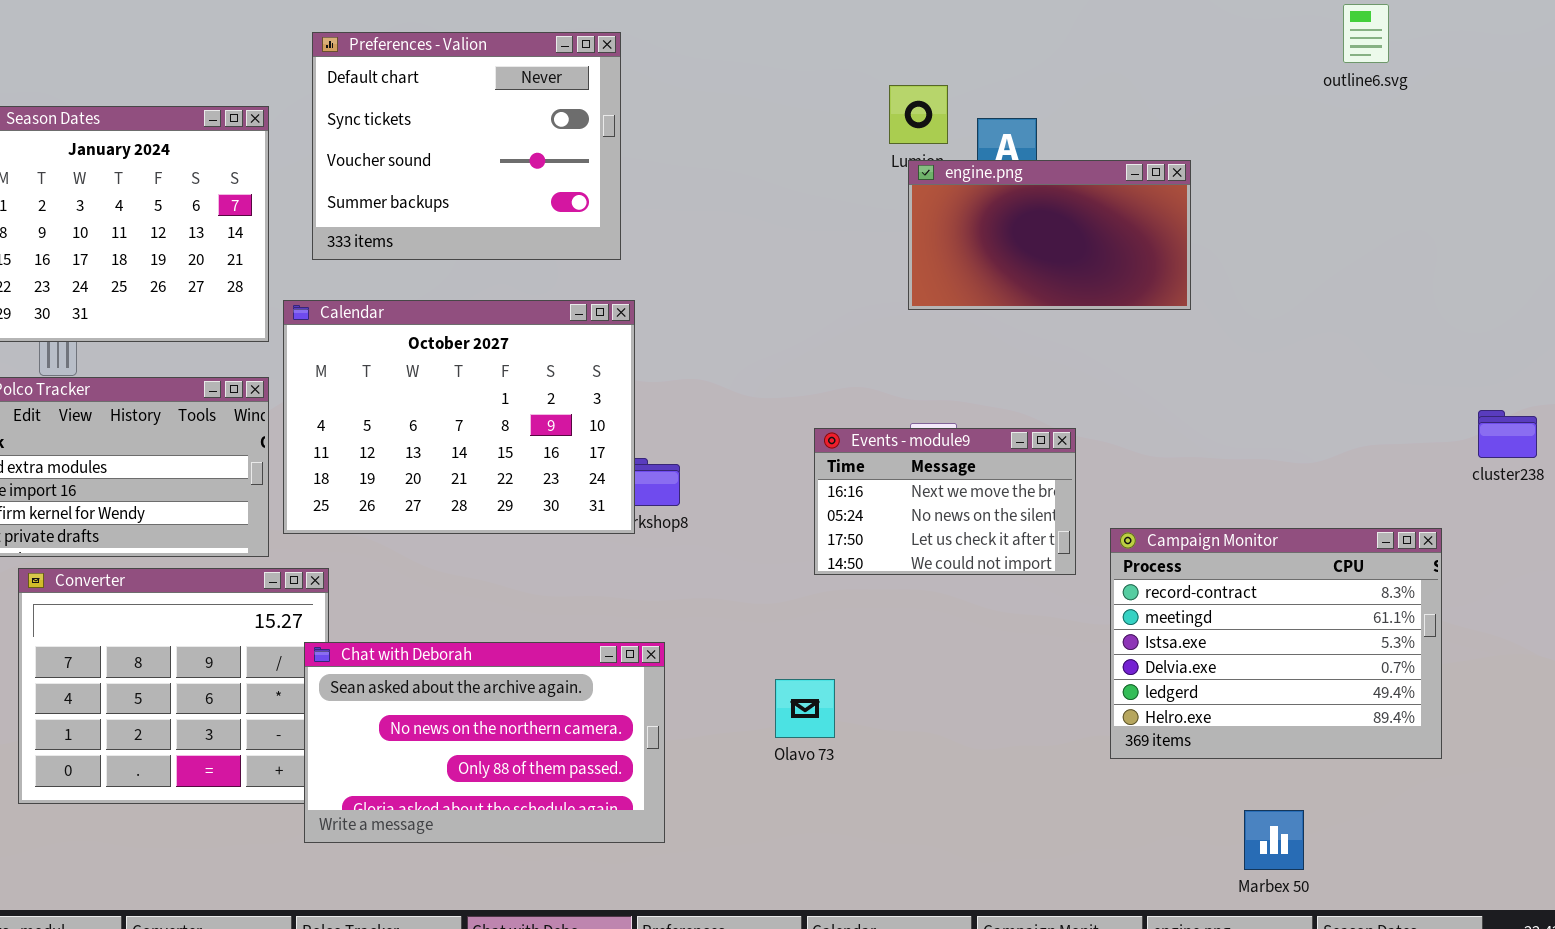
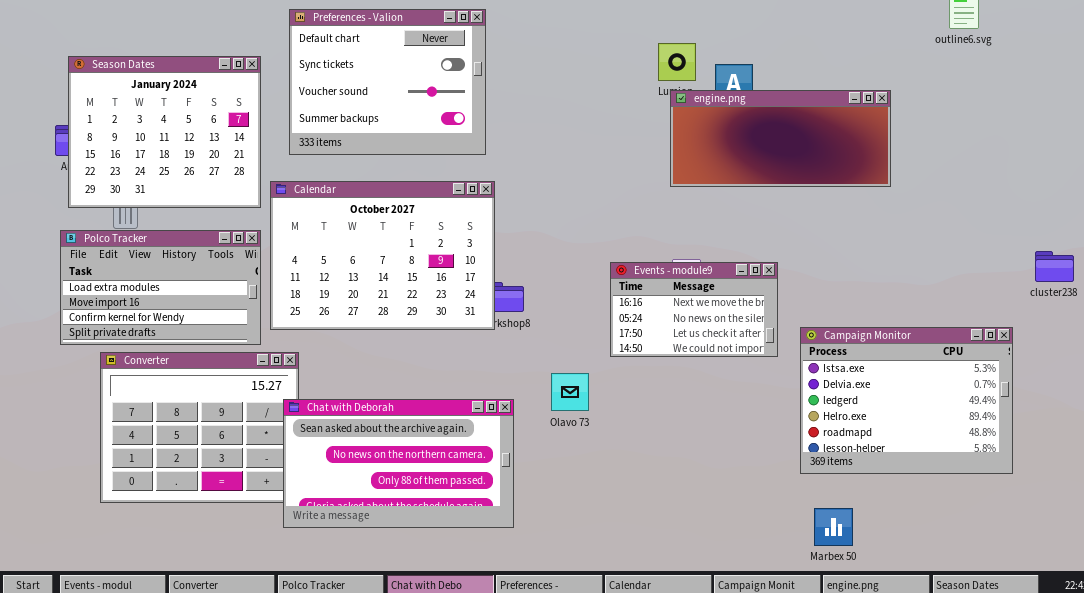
engine.png: [908,160,1191,310] -> [670,90,891,187], resized
Campaign Monitor: [1110,528,1442,759] -> [800,327,1013,474], scrolled down 2 rows
Olavo 73: [775,679,835,738] -> [551,373,589,411], moved
Marbex 50: [1244,810,1304,870] -> [814,508,853,546], moved

